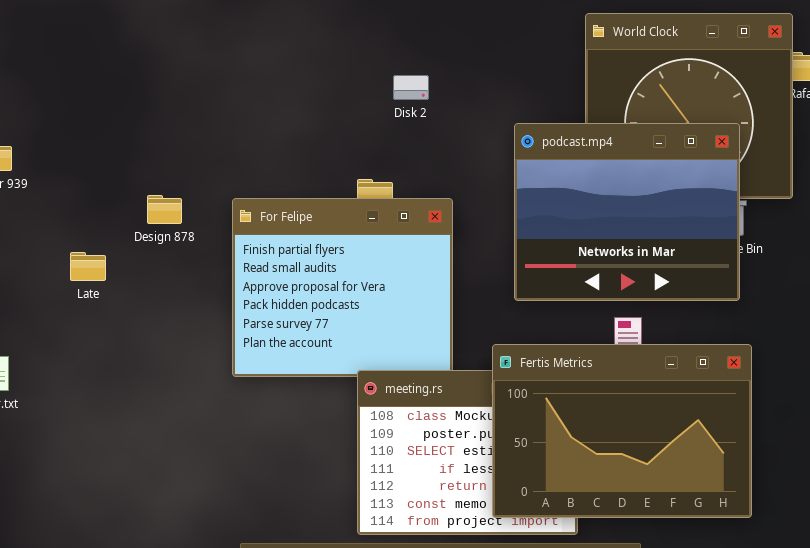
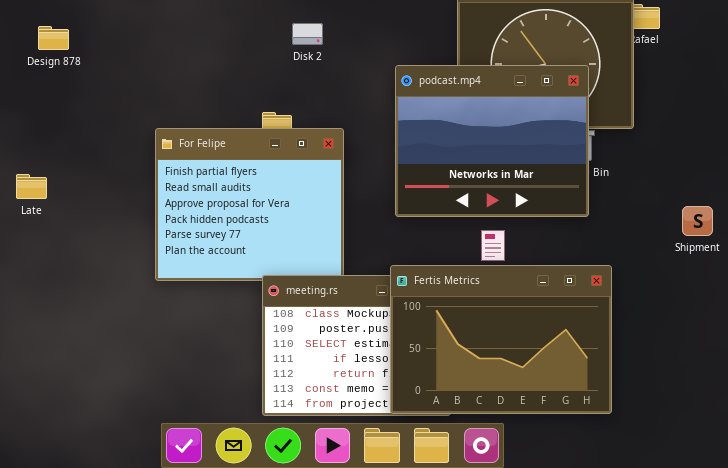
Design 878: [147,195,182,224] -> [38,26,69,50], moved
Fertis Metrics: [492,344,752,518] -> [390,265,612,414], moved

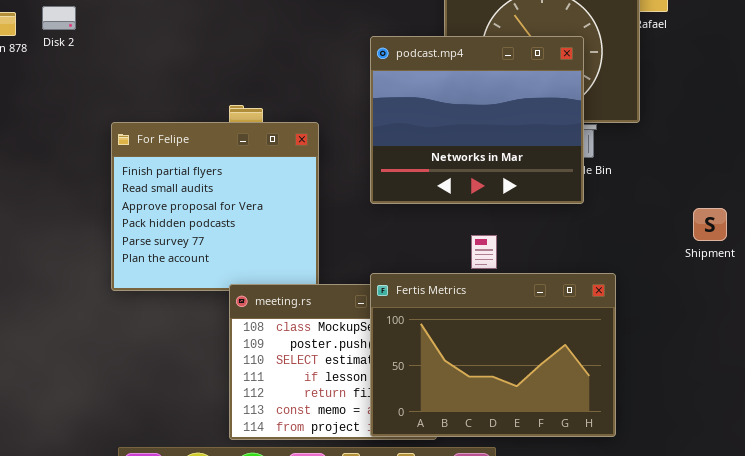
Disk 2: [292,23,323,45] -> [42,6,76,30], moved
podcast.mp4: [395,65,589,217] -> [370,36,584,204], moved

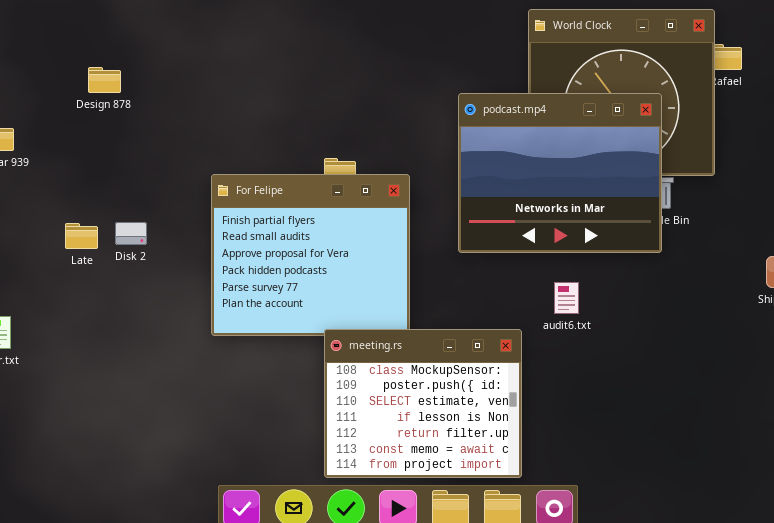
Disk 2: [42,6,76,30] -> [115,222,147,245], moved
Fertis Metrics: [370,273,616,437] -> none, closed

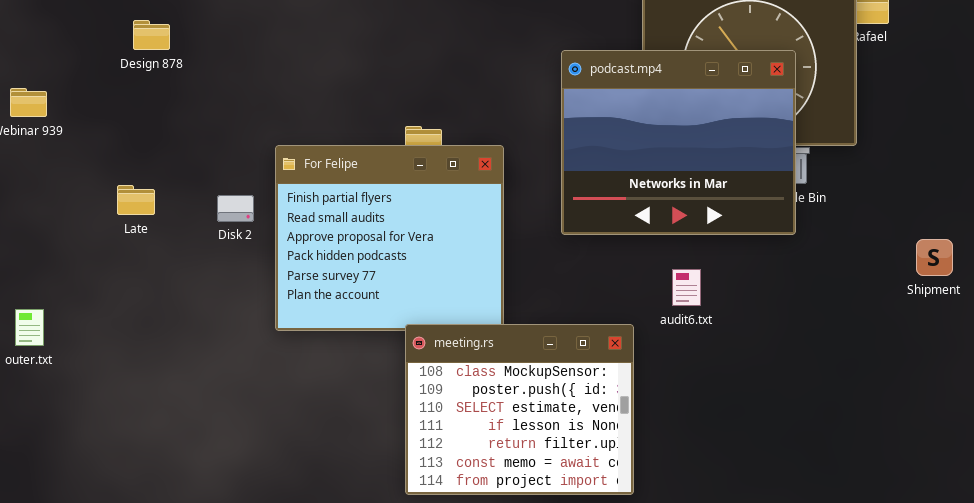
Disk 2: [115,222,147,245] -> [217,195,254,222], moved
Late: [65,223,98,249] -> [117,185,155,215], moved

